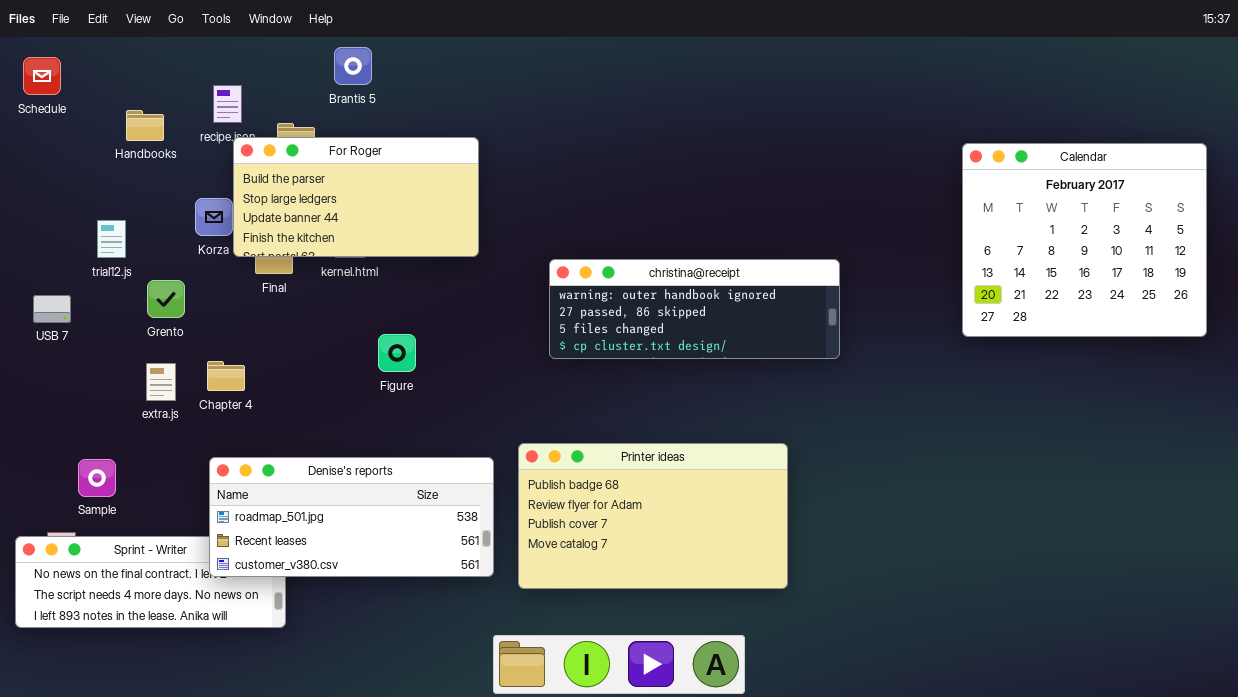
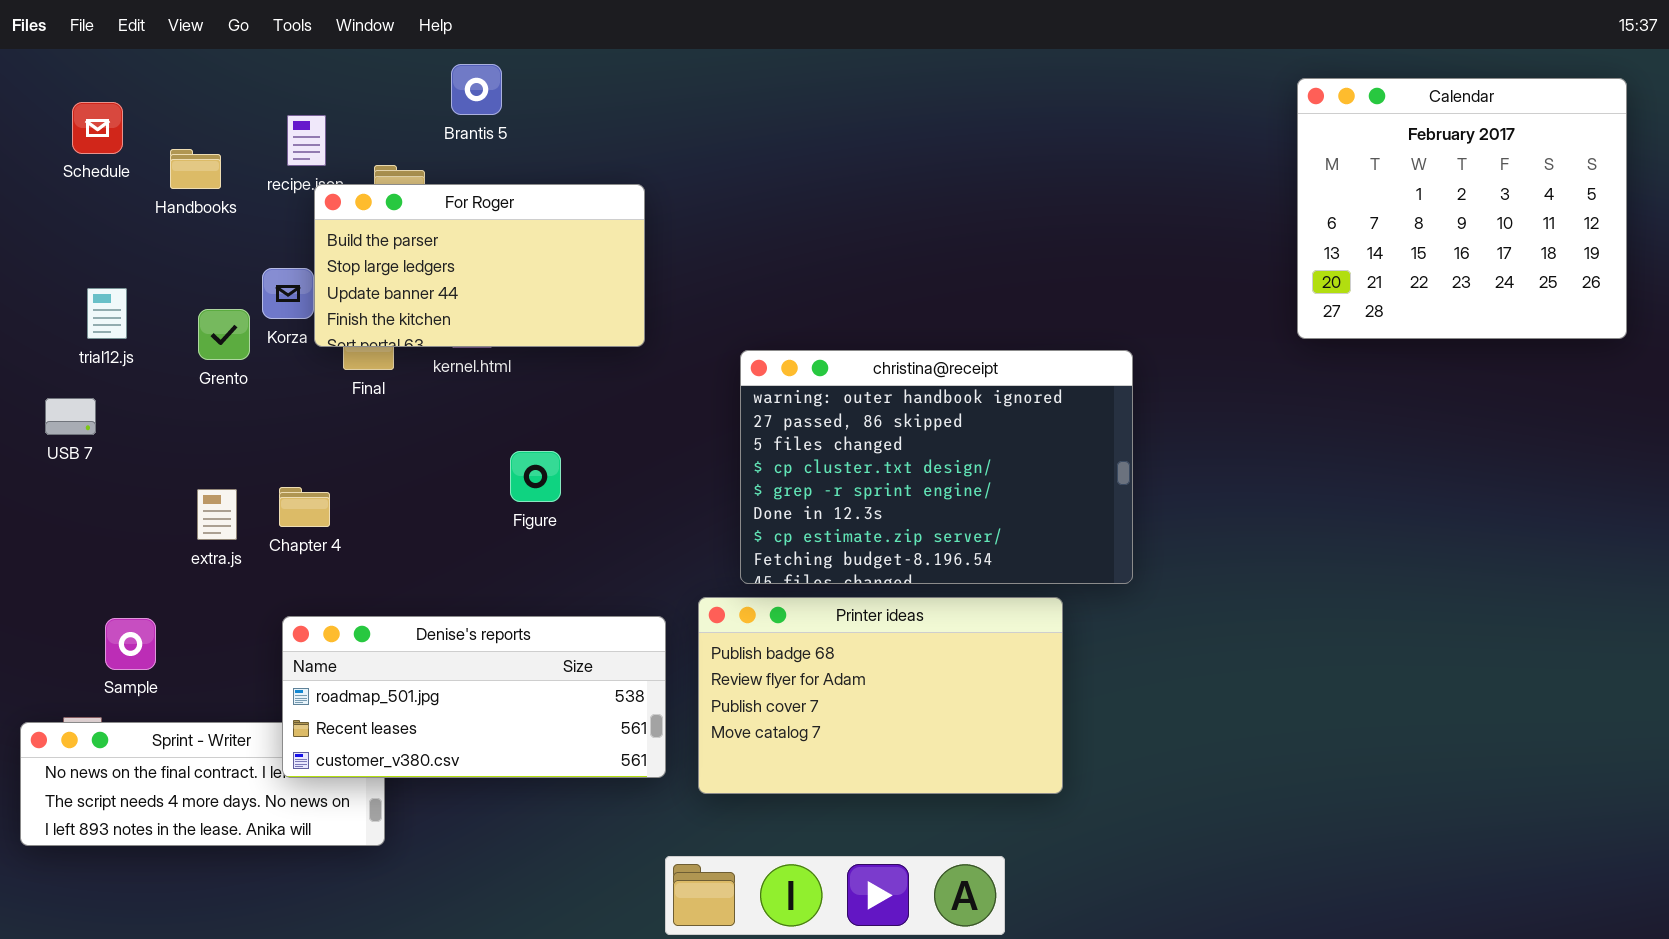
Schedule: [23,57,61,95] -> [72,102,123,154], moved
Calendar: [962,143,1207,337] -> [1297,78,1627,339], moved
trial12.js: [97,220,126,258] -> [87,288,127,339], moved
christina@receipt: [549,259,840,359] -> [740,350,1133,584], resized
Grento: [147,280,185,318] -> [198,309,250,360], moved

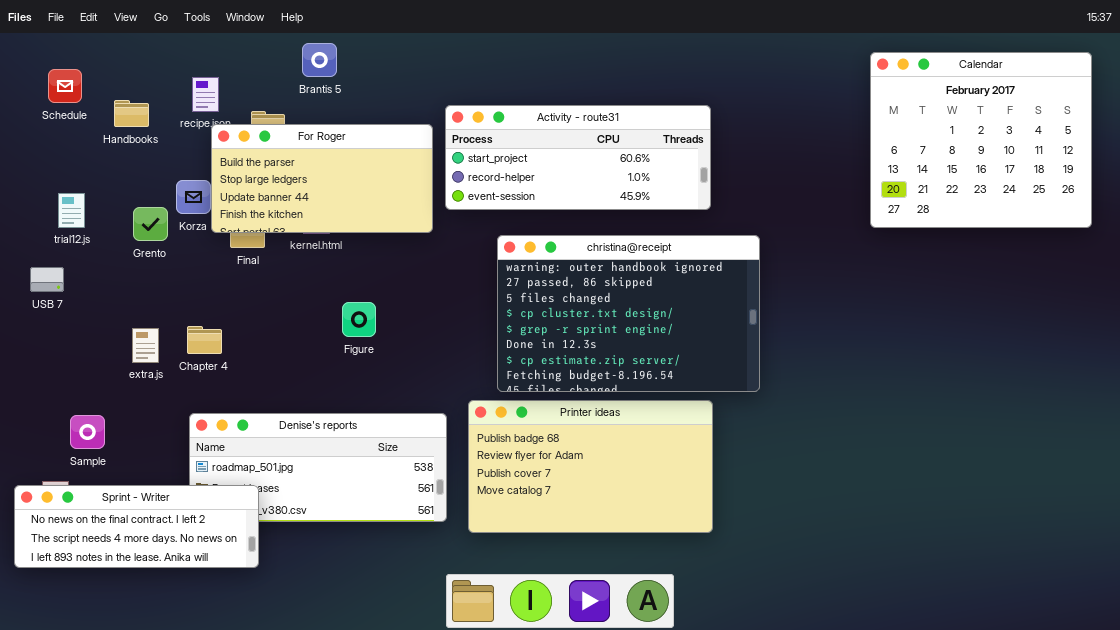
Activity - route31: none -> [445,105,711,210], opened
Sprint - Writer: [20,722,385,846] -> [14,485,259,568], raised

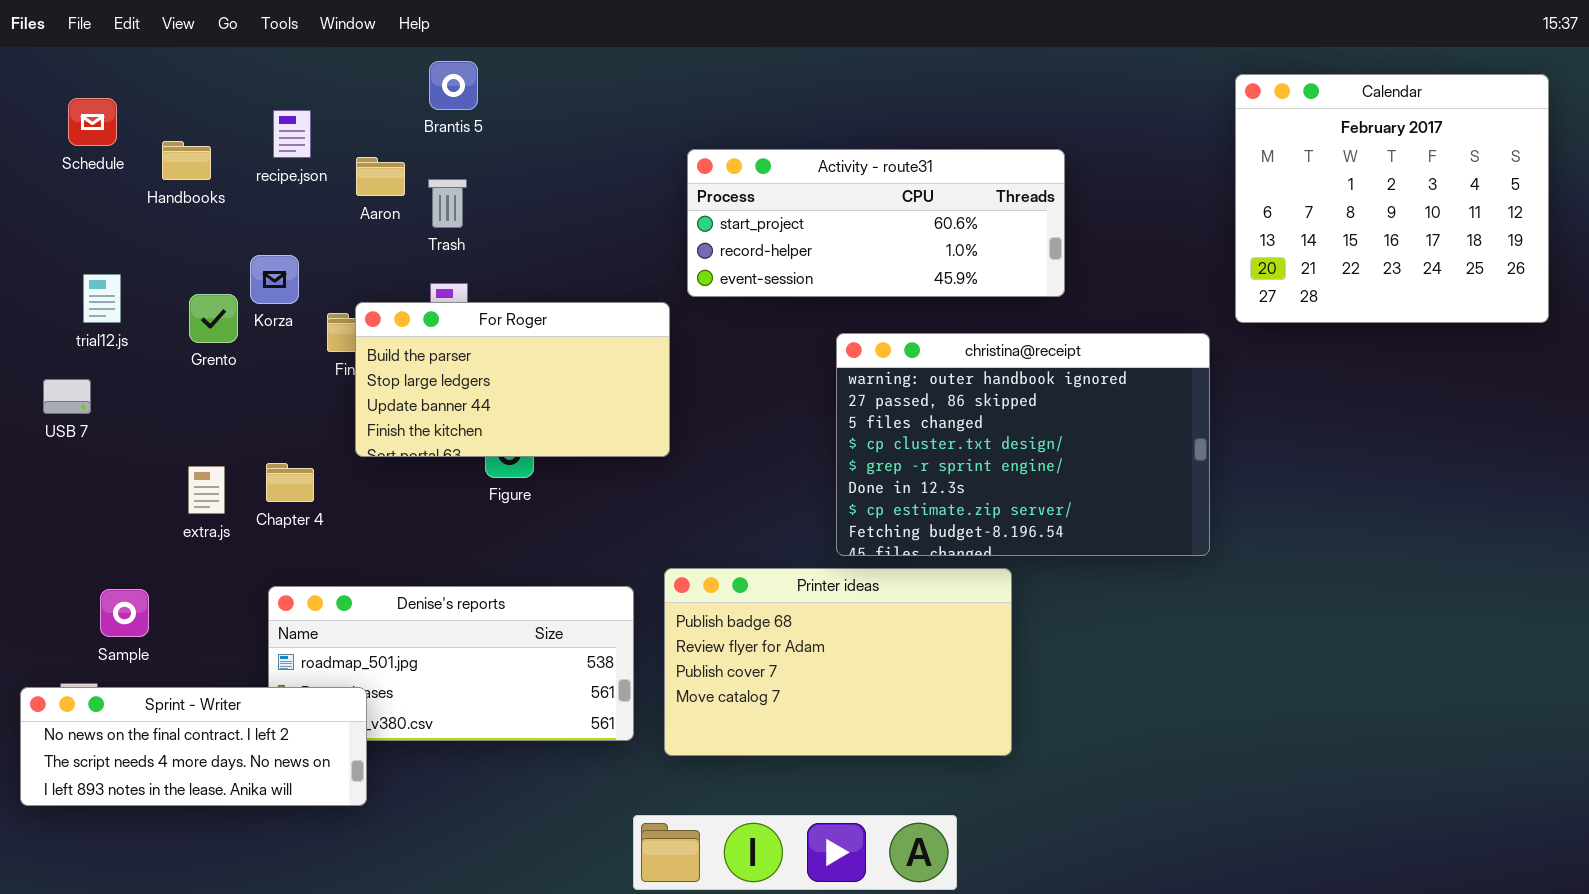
Activity - route31: [445,105,711,210] -> [687,149,1065,297], moved
For Roger: [211,124,433,233] -> [355,302,670,457], moved
christina@receipt: [497,235,760,392] -> [836,333,1210,556], moved

